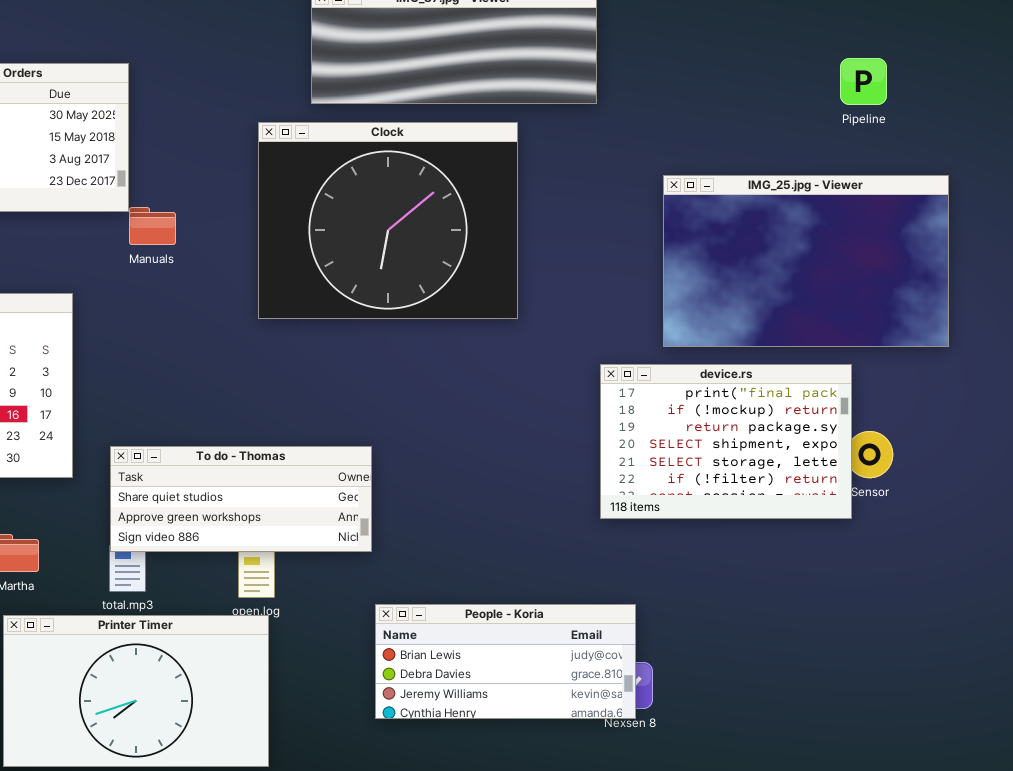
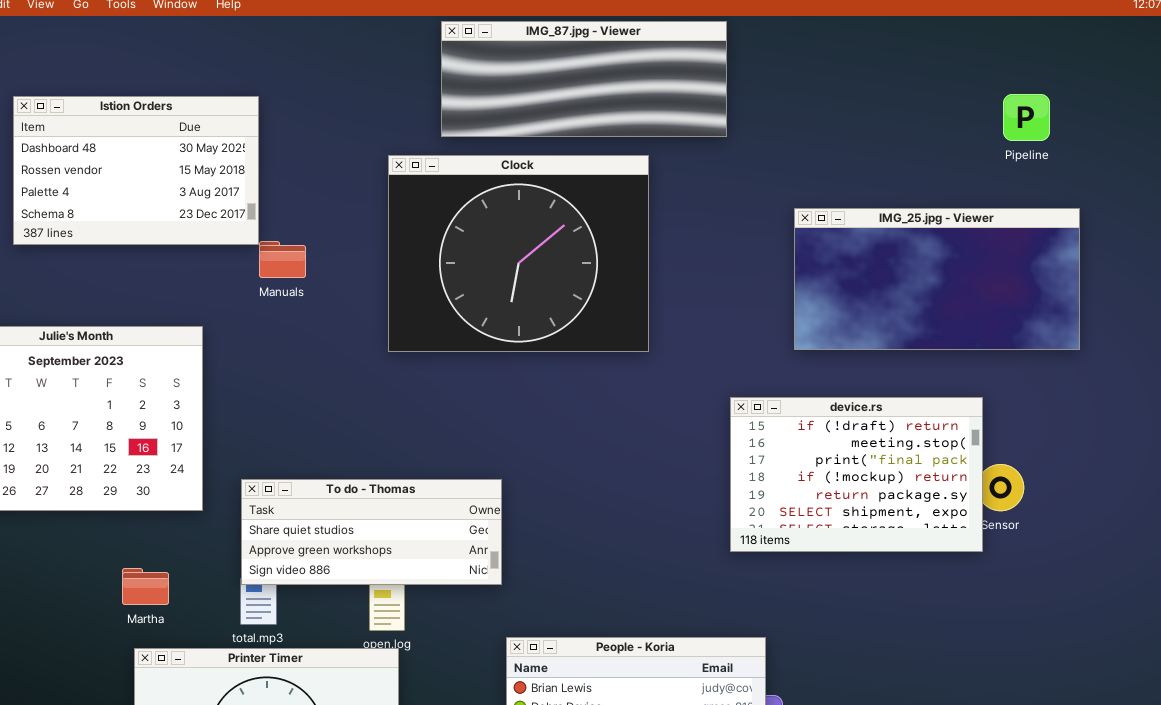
Pipeline: [840,58,887,105] -> [1003,94,1050,141], moved
IMG_25.jpg - Viewer: [663,175,949,347] -> [794,208,1080,350], resized
device.rs: [600,364,852,519] -> [730,397,983,552], scrolled up 2 rows

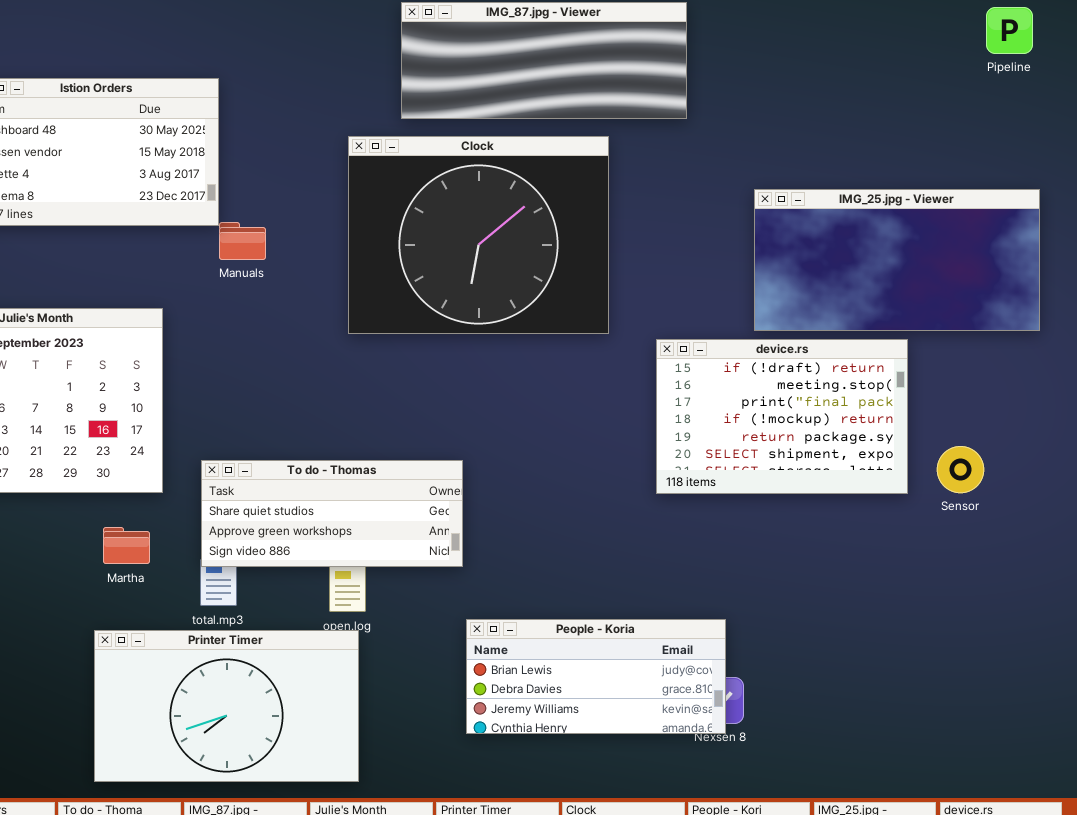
Pipeline: [1003,94,1050,141] -> [986,7,1033,54], moved
device.rs: [730,397,983,552] -> [656,339,908,494], moved
Martha: [122,568,169,605] -> [103,527,150,564], moved

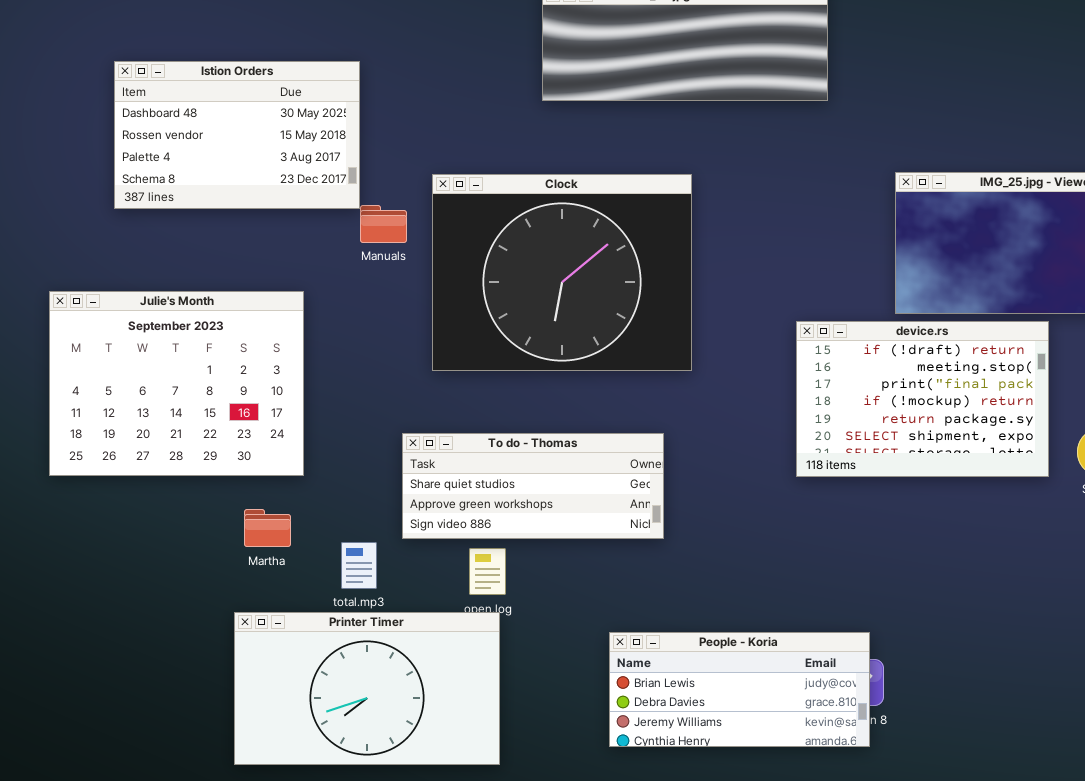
Clock: [348,136,609,334] -> [432,174,692,371], moved
To do - Thomas: [201,460,463,567] -> [402,433,664,539], moved
People - Koria: [466,619,726,734] -> [609,632,870,747], moved

